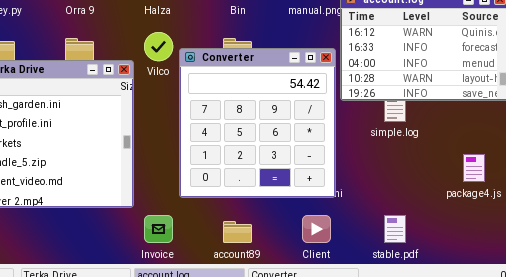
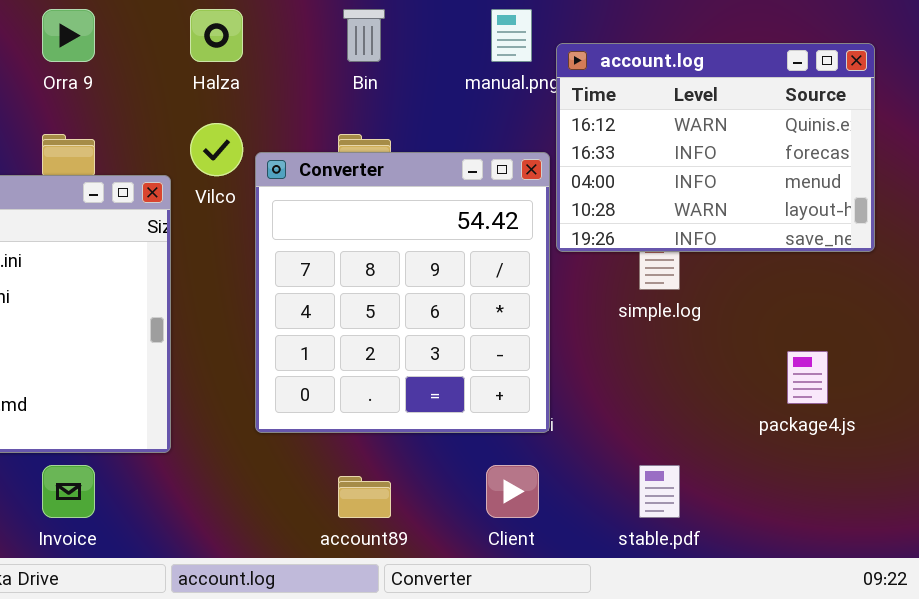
Invoice: [144,215,173,243] -> [42,465,95,518], moved

